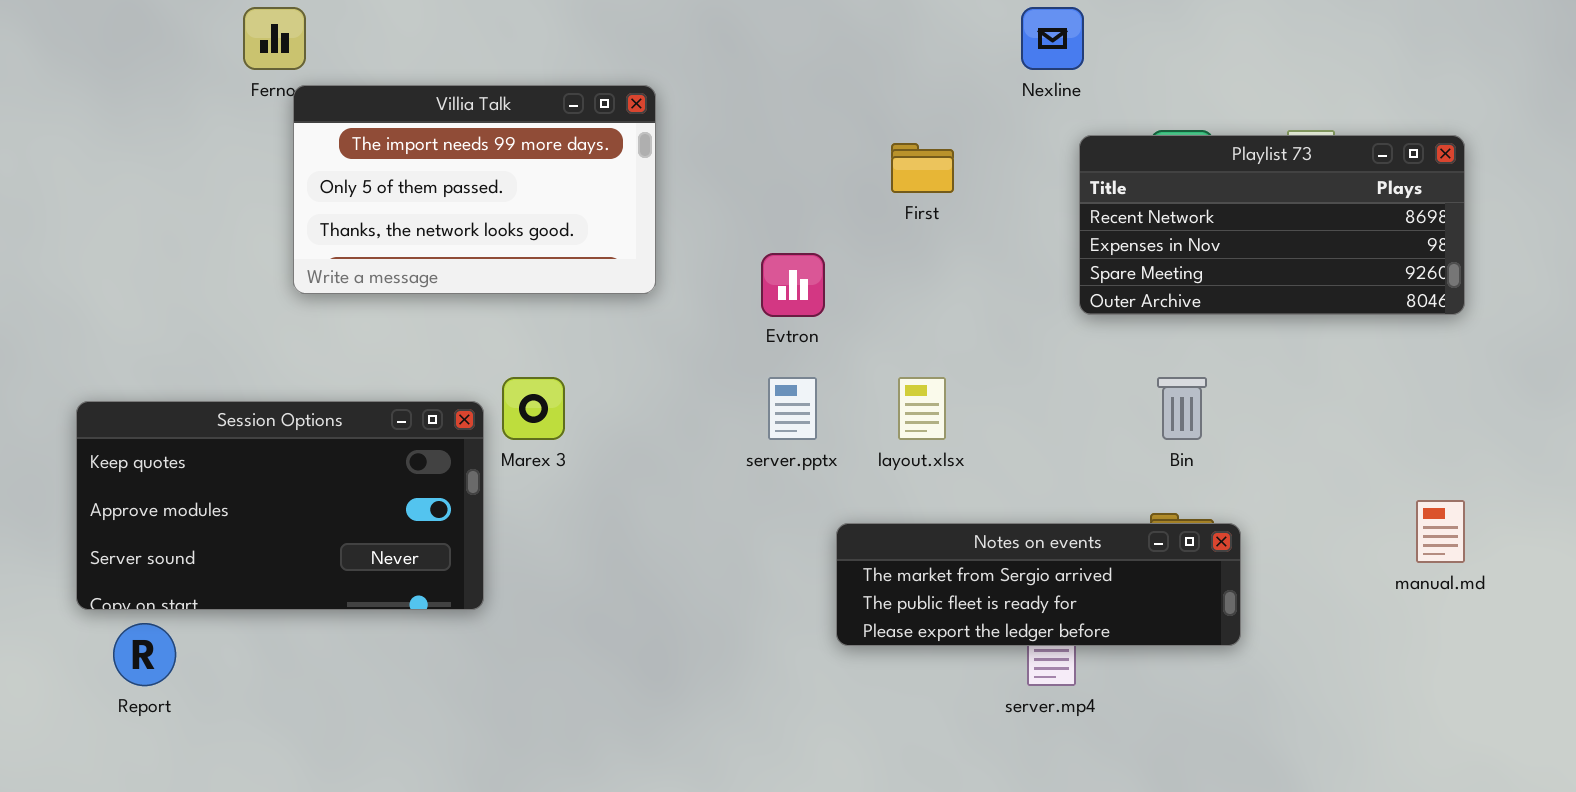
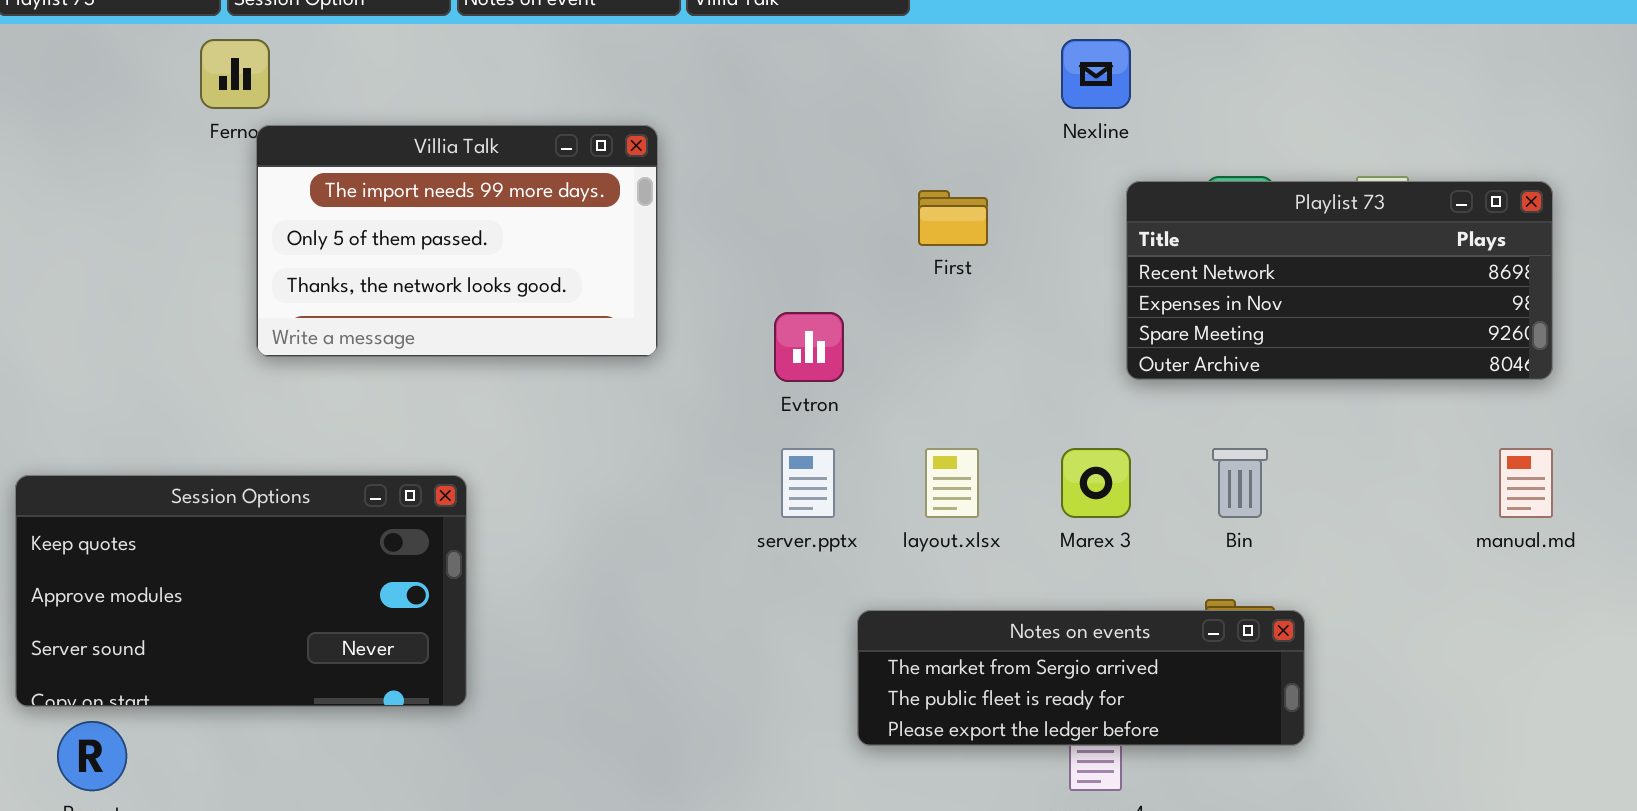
Marex 3: [502,377,565,440] -> [1061,448,1131,518], moved
manual.md: [1416,500,1465,563] -> [1499,448,1553,518], moved

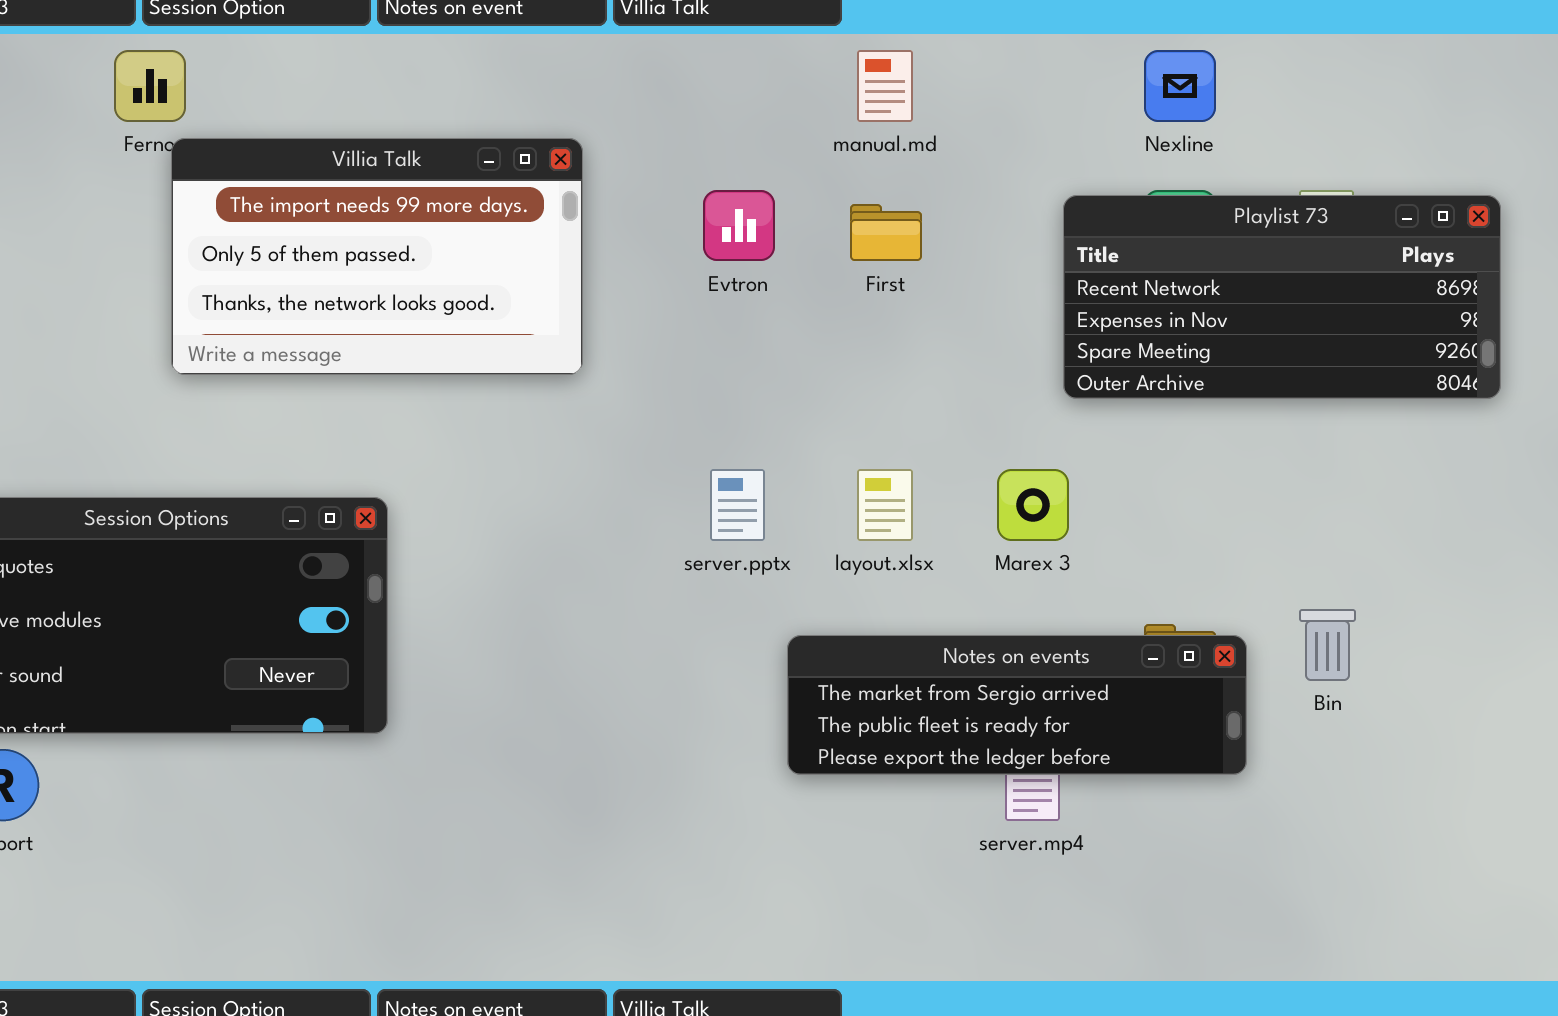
Nexline: [1061,39,1131,109] -> [1144,50,1216,122], moved
Evtron: [774,312,844,382] -> [703,190,775,261], moved
Bin: [1212,448,1268,518] -> [1299,609,1356,681], moved
manual.md: [1499,448,1553,518] -> [857,50,913,122], moved

